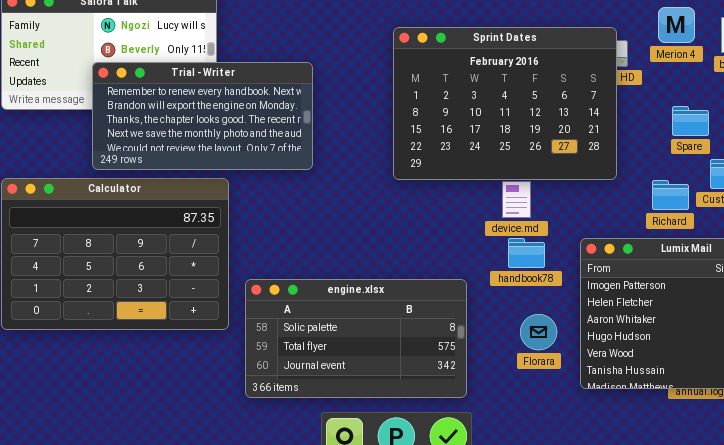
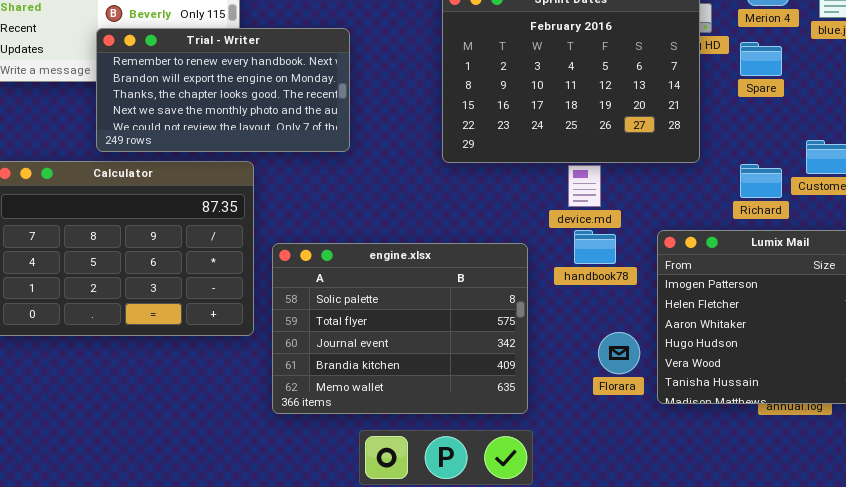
Spare: [672,106,709,136] -> [740,42,782,76], moved
engine.xlsx: [245,279,467,398] -> [272,243,528,414], resized
Florara: [520,314,557,350] -> [598,332,640,374], moved

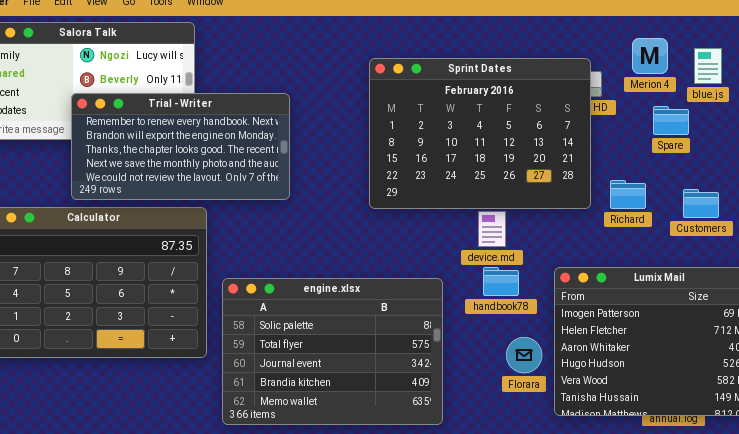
Spare: [740,42,782,76] -> [653,106,689,135], moved
Richard: [740,164,782,198] -> [610,180,646,209], moved
Florara: [598,332,640,374] -> [506,337,542,373], moved

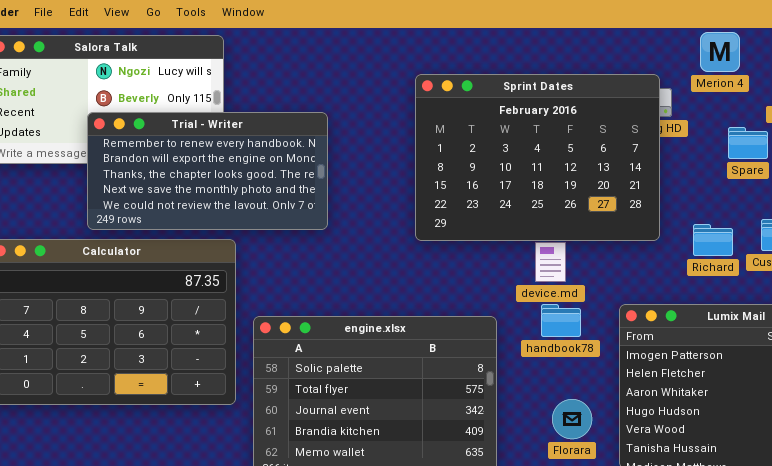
Merion 4: [632,38,668,74] -> [700,32,740,72], moved
Richard: [610,180,646,209] -> [693,224,733,256], moved
Florara: [506,337,542,373] -> [552,399,592,439], moved

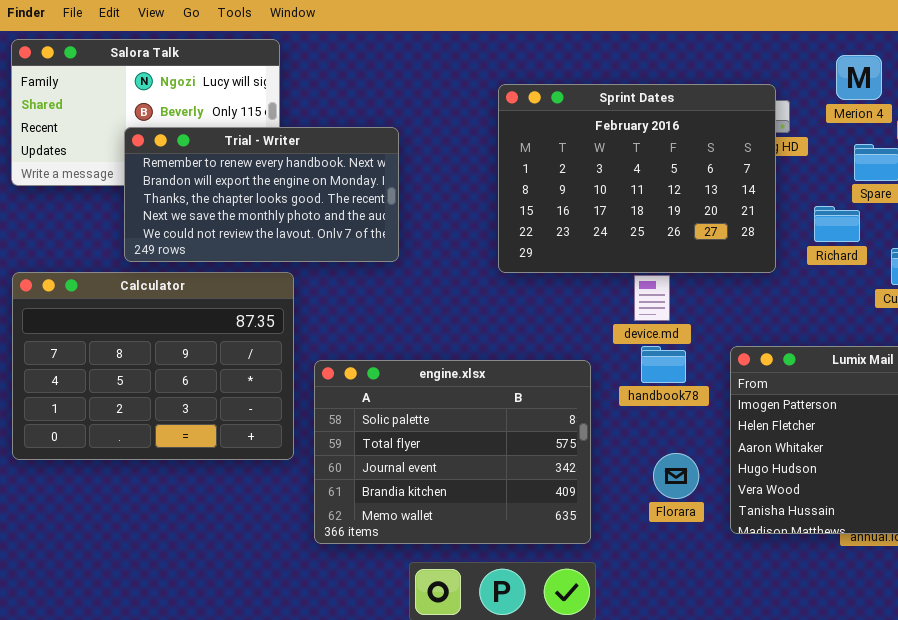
Merion 4: [700,32,740,72] -> [836,55,882,100], moved
Richard: [693,224,733,256] -> [814,206,860,242], moved

